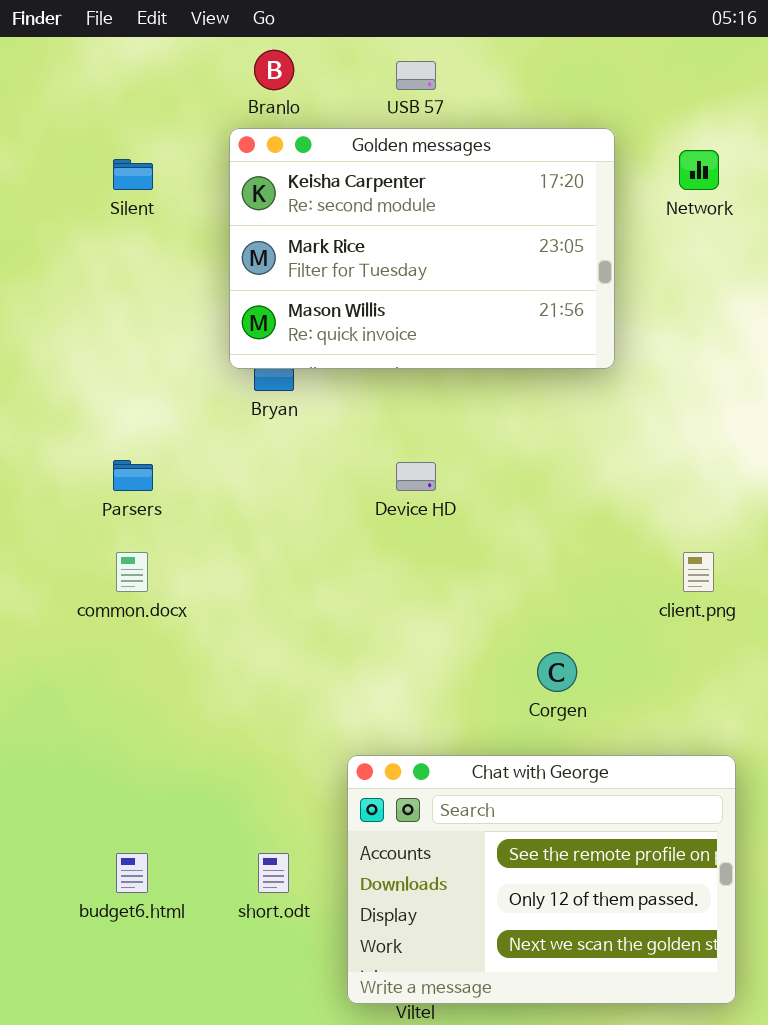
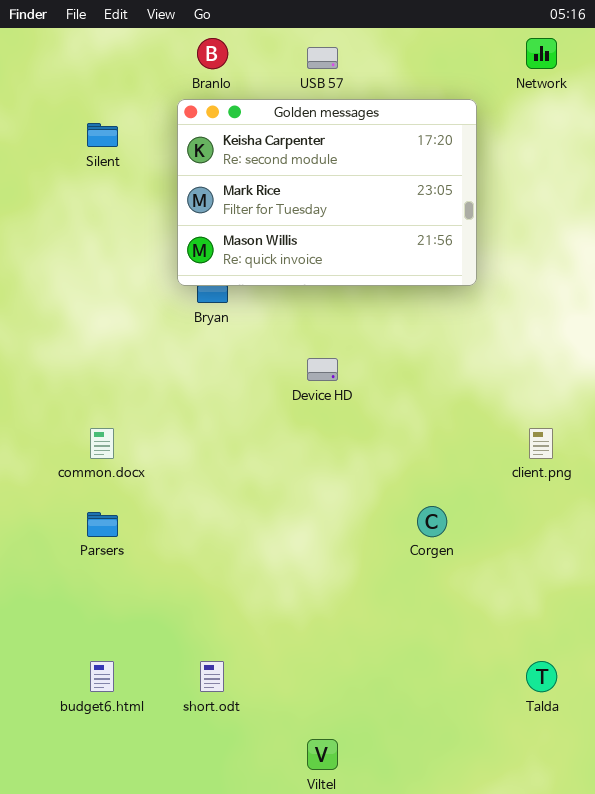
Network: [679,150,719,190] -> [526,38,557,69], moved
Parsers: [113,460,153,491] -> [87,512,118,537], moved
Chat with George: [347,755,736,1004] -> none, closed

